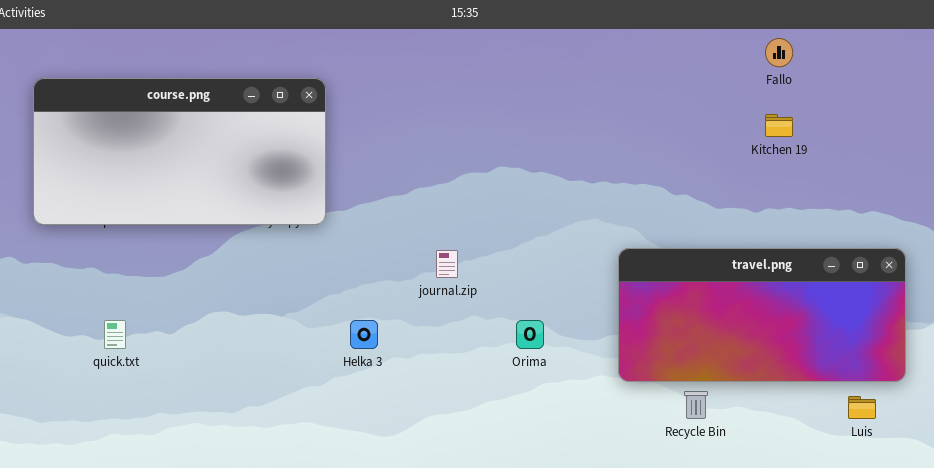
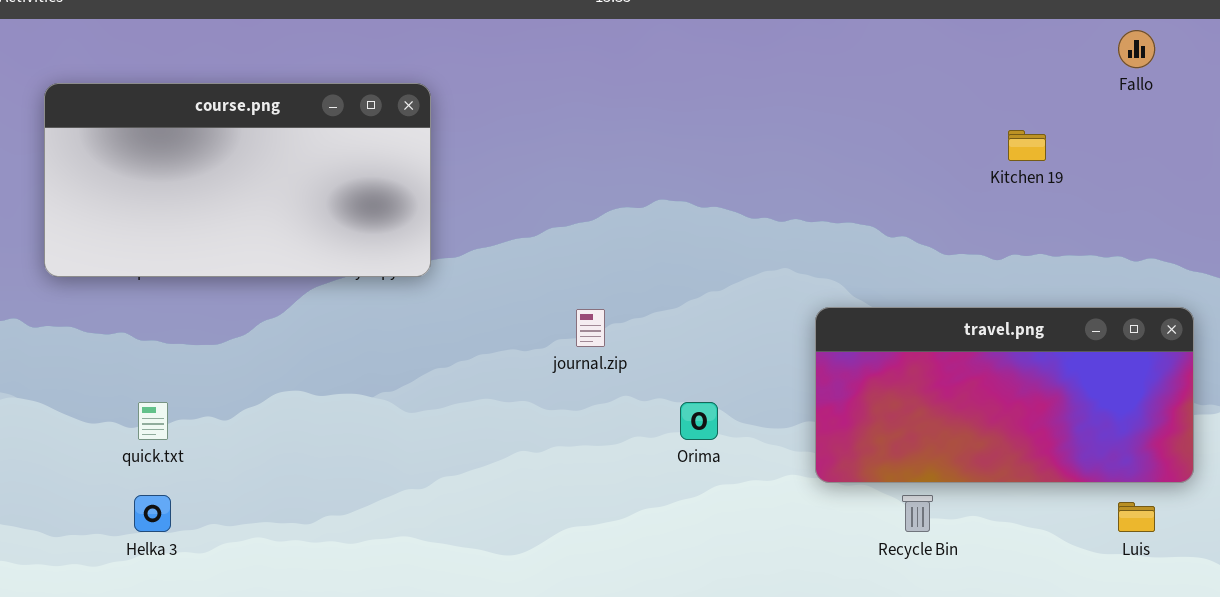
Fallo: [765,38,793,67] -> [1118,30,1155,68], moved
Helka 3: [350,320,378,349] -> [134,495,171,532], moved

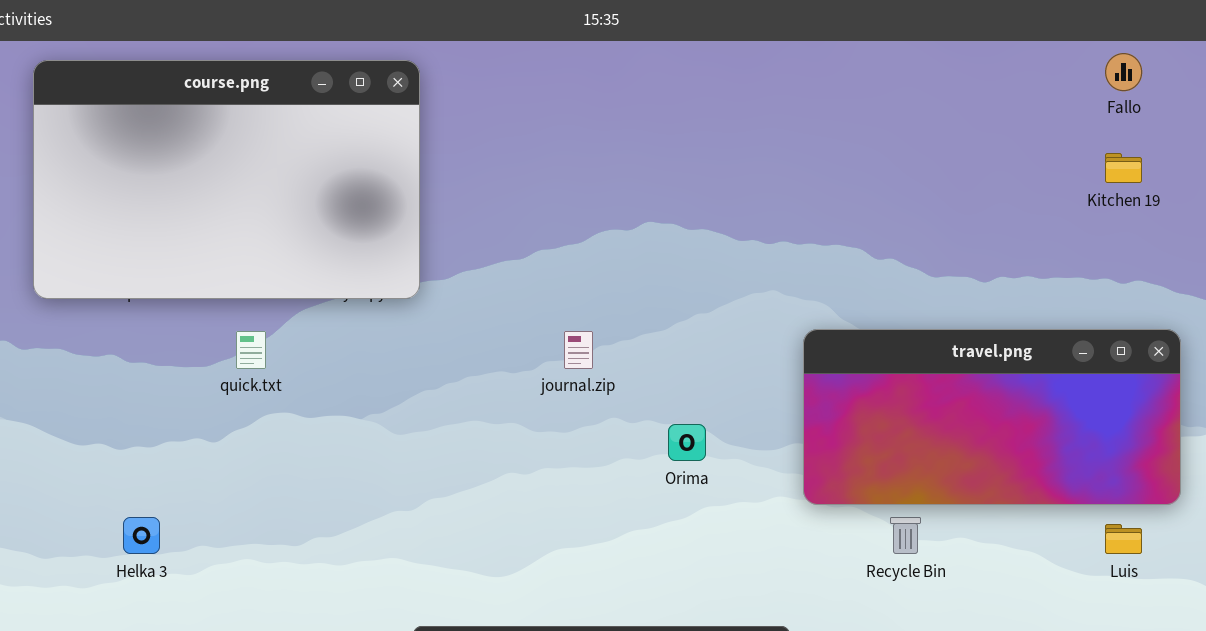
course.png: [44,83,431,277] -> [33,60,420,299], resized
Kitchen 19: [1008,130,1046,161] -> [1105,153,1142,183], moved
quick.txt: [138,402,168,440] -> [236,331,266,369], moved

